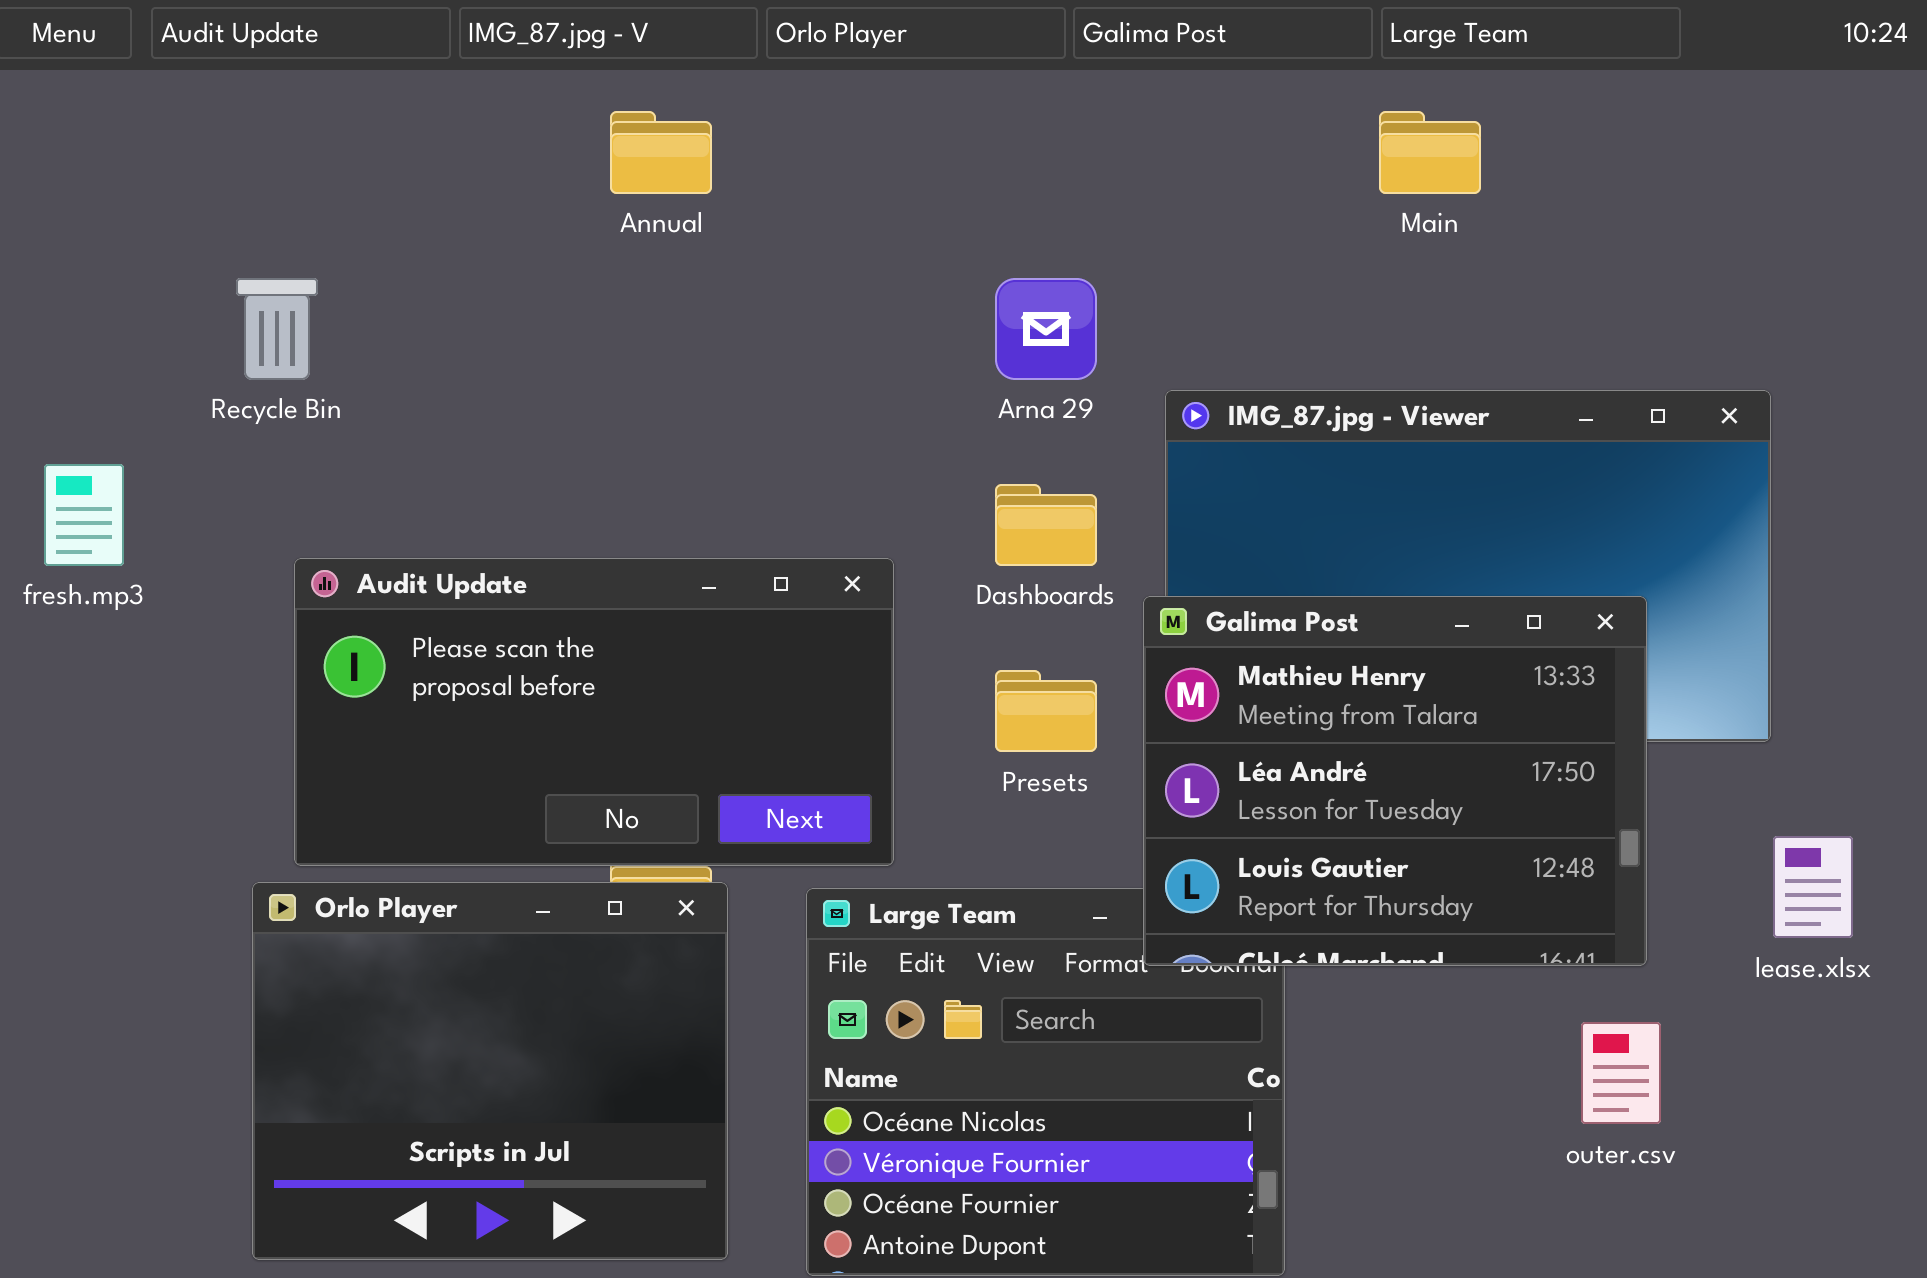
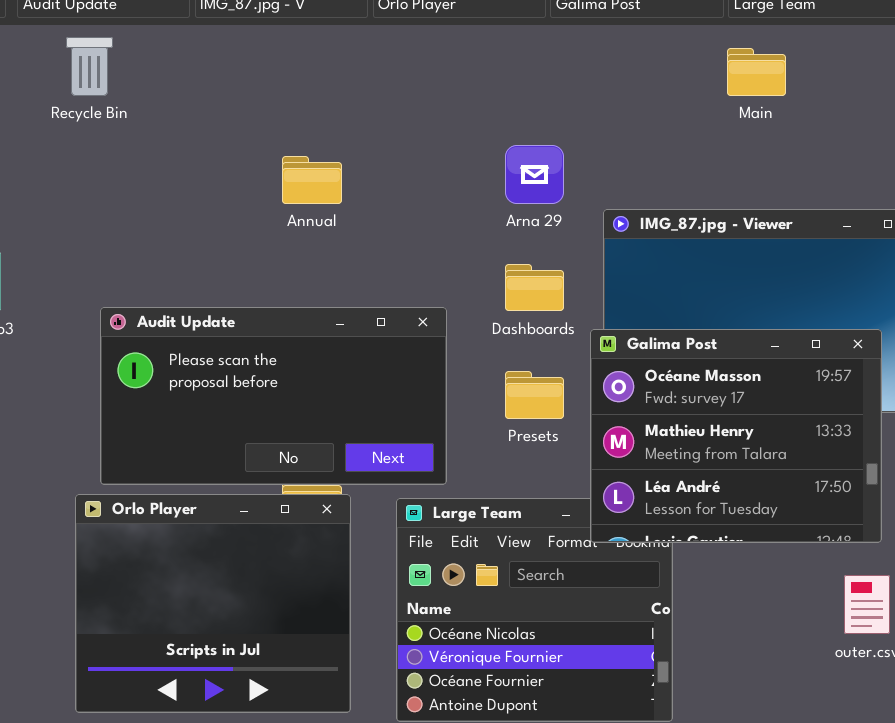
Annual: [610,111,712,194] -> [282,156,342,204], moved
Recycle Bin: [236,278,318,380] -> [66,37,113,96], moved
Galima Post: [1143,596,1647,966] -> [590,329,882,543], scrolled up 1 row

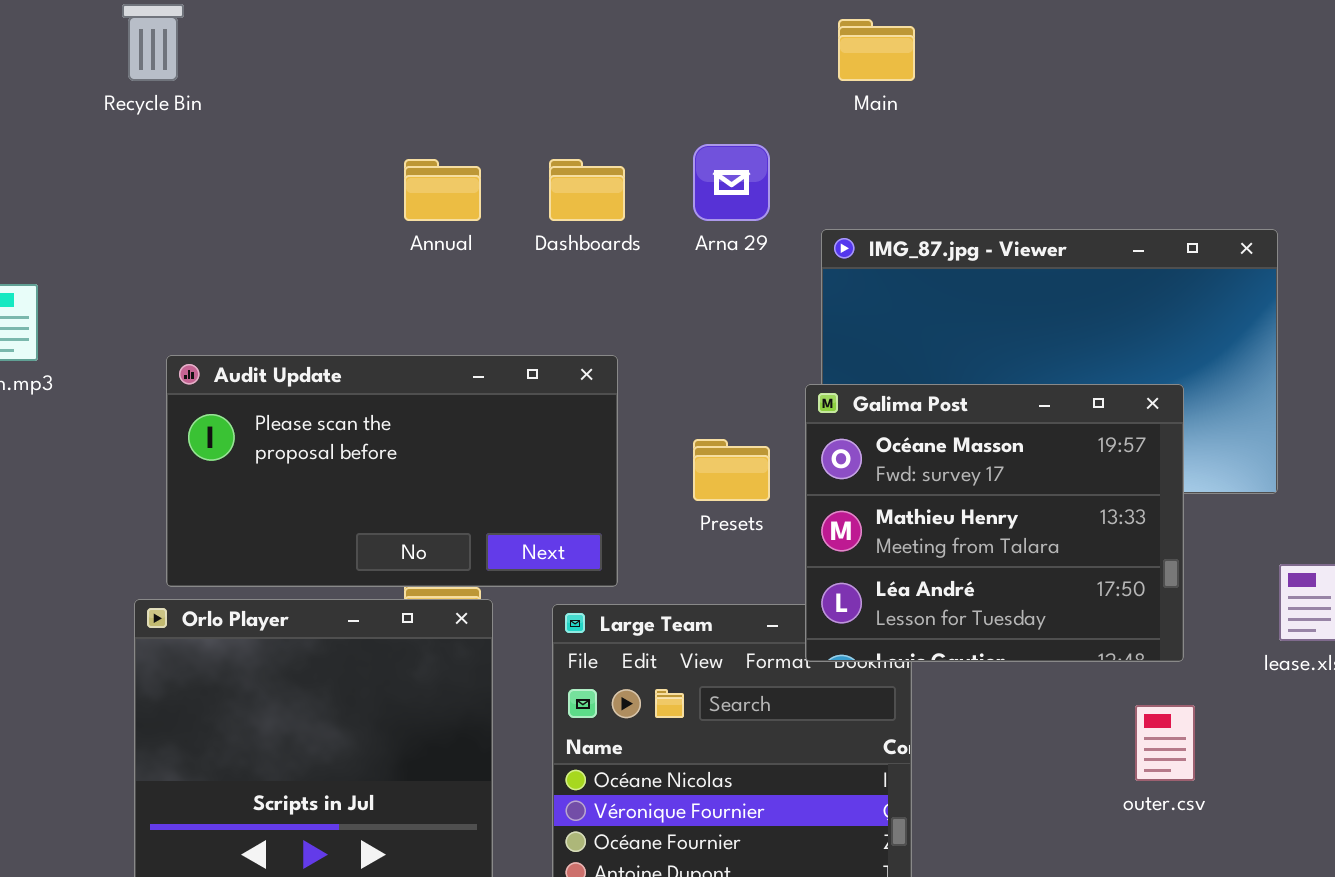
Main: [727,48,786,96] -> [838,19,915,81], moved
Dashboards: [505,264,564,311] -> [549,159,625,221], moved

